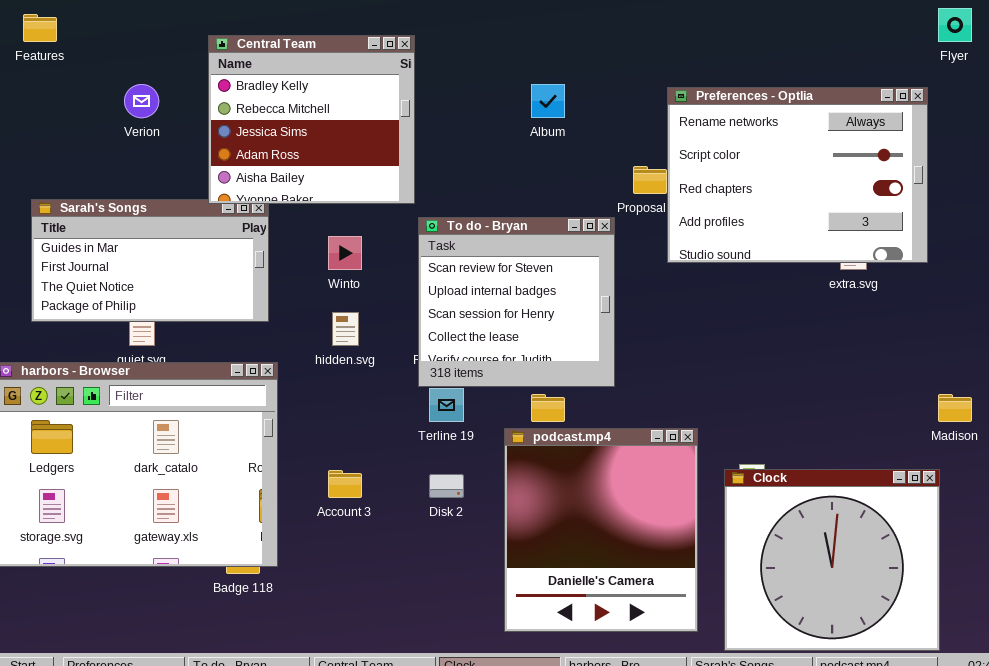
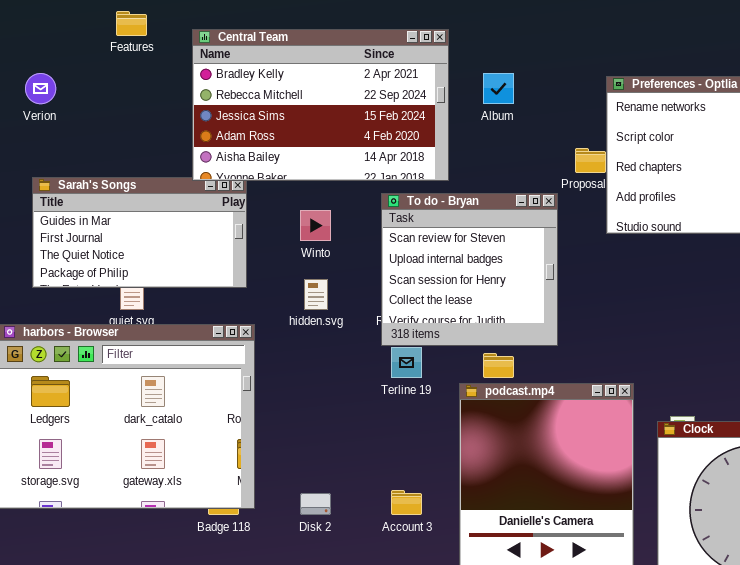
Features: [23,14,57,42] -> [116,11,147,36], moved
Central Team: [208,35,415,204] -> [192,29,449,181], resized
Verion: [124,84,159,118] -> [25,73,56,104], moved
Account 3: [328,470,362,498] -> [391,490,422,515], moved
Disk 2: [429,474,464,498] -> [300,493,331,515], moved

